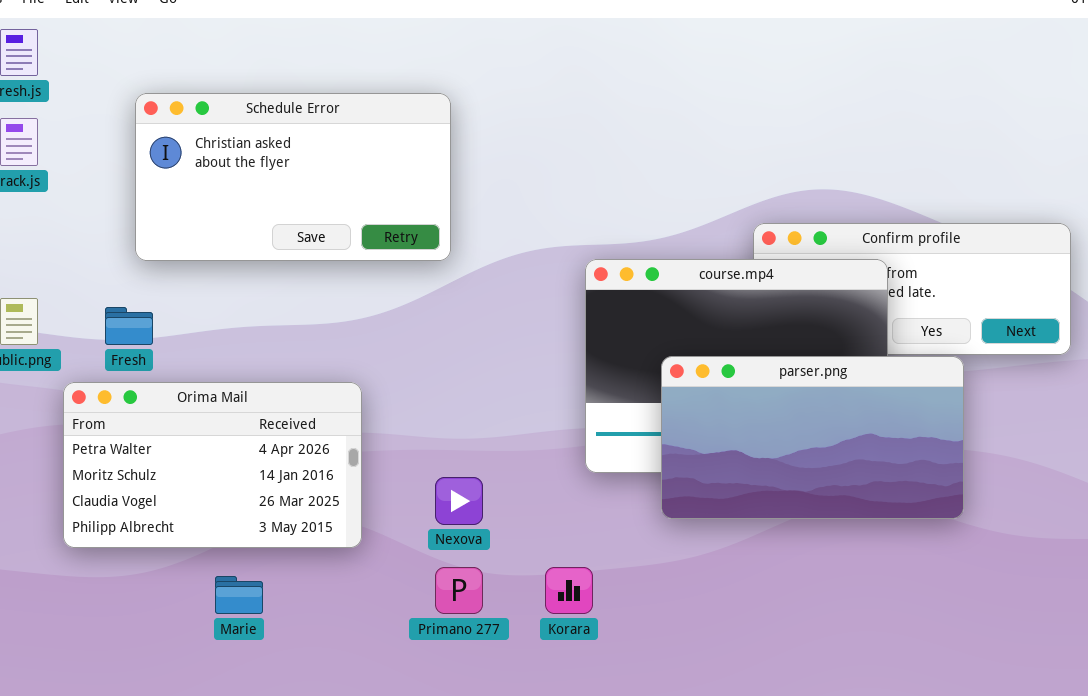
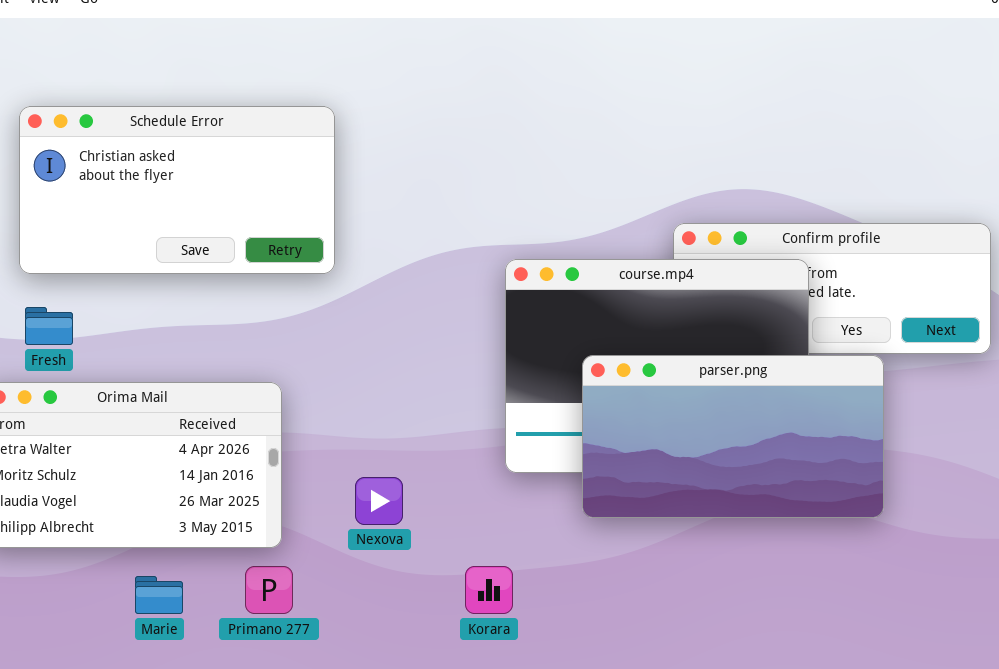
Schedule Error: [135,93,451,261] -> [19,106,335,274], moved
Primano 277: [435,567,483,614] -> [245,566,293,614], moved

